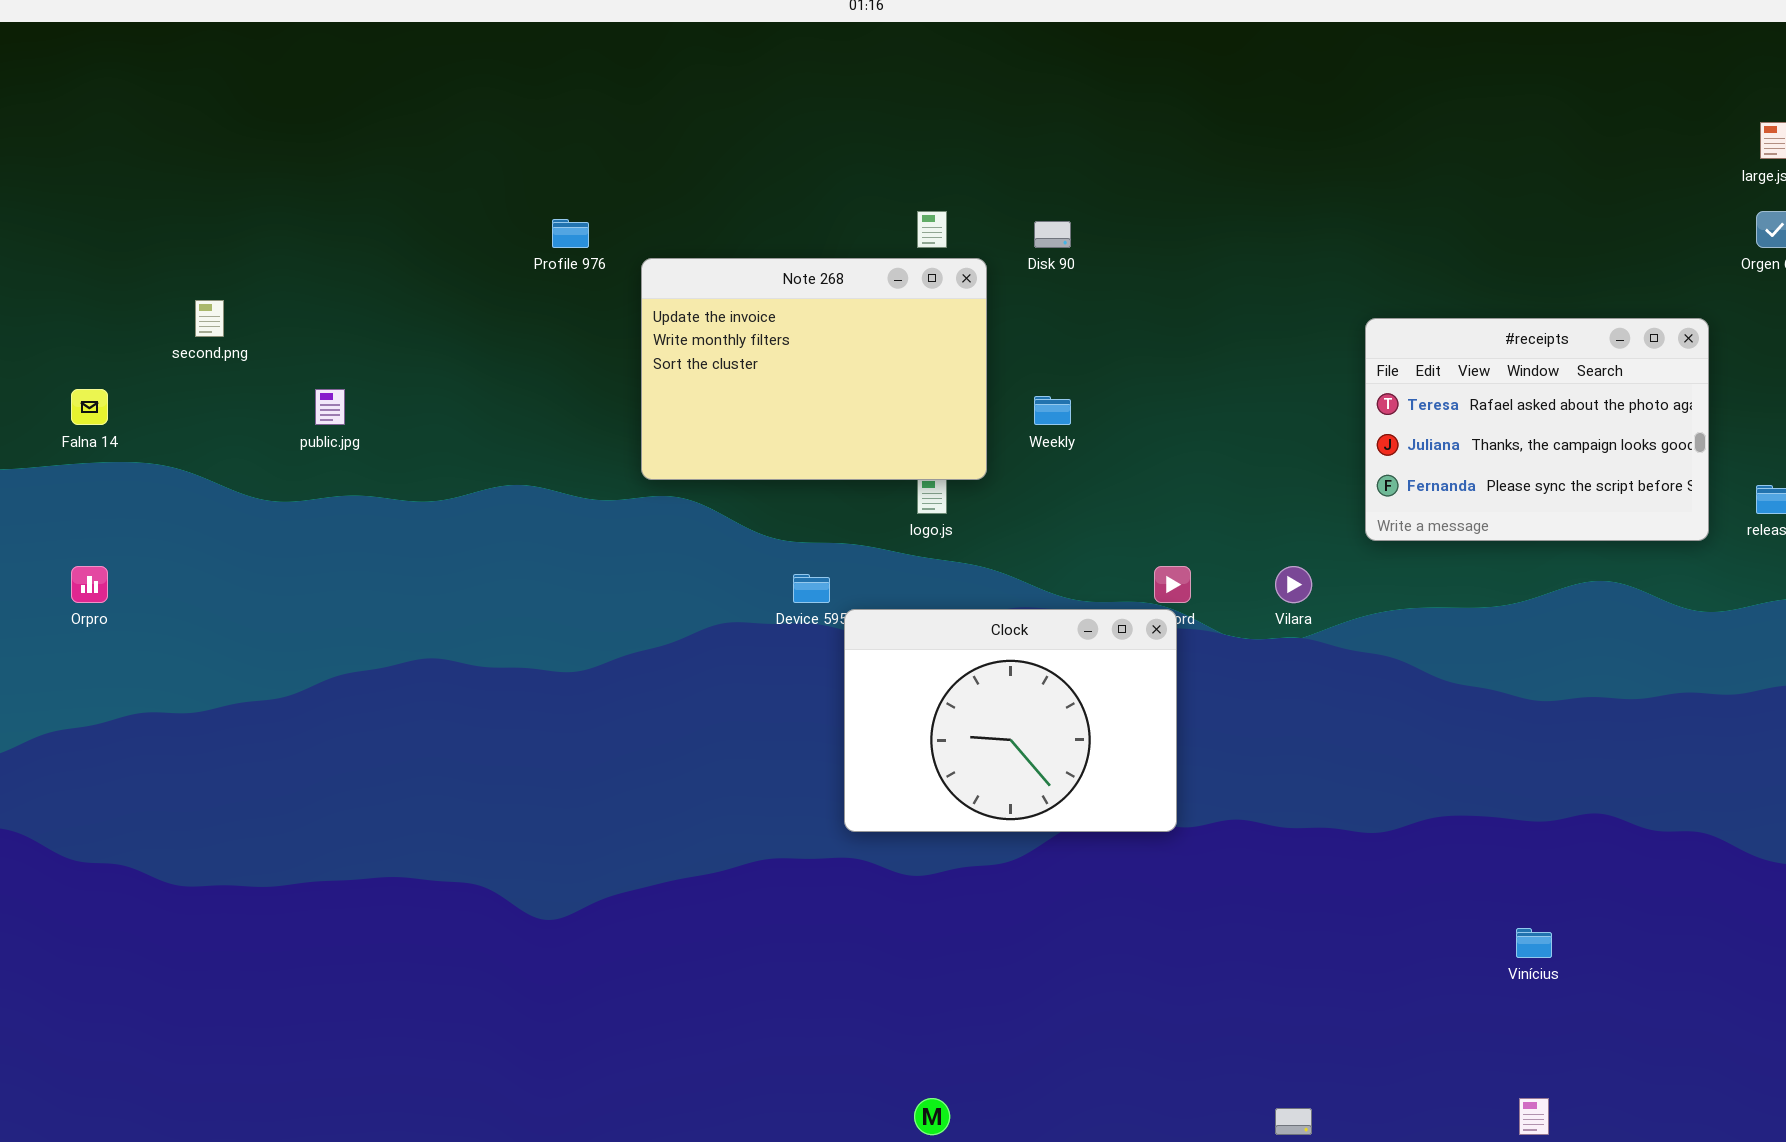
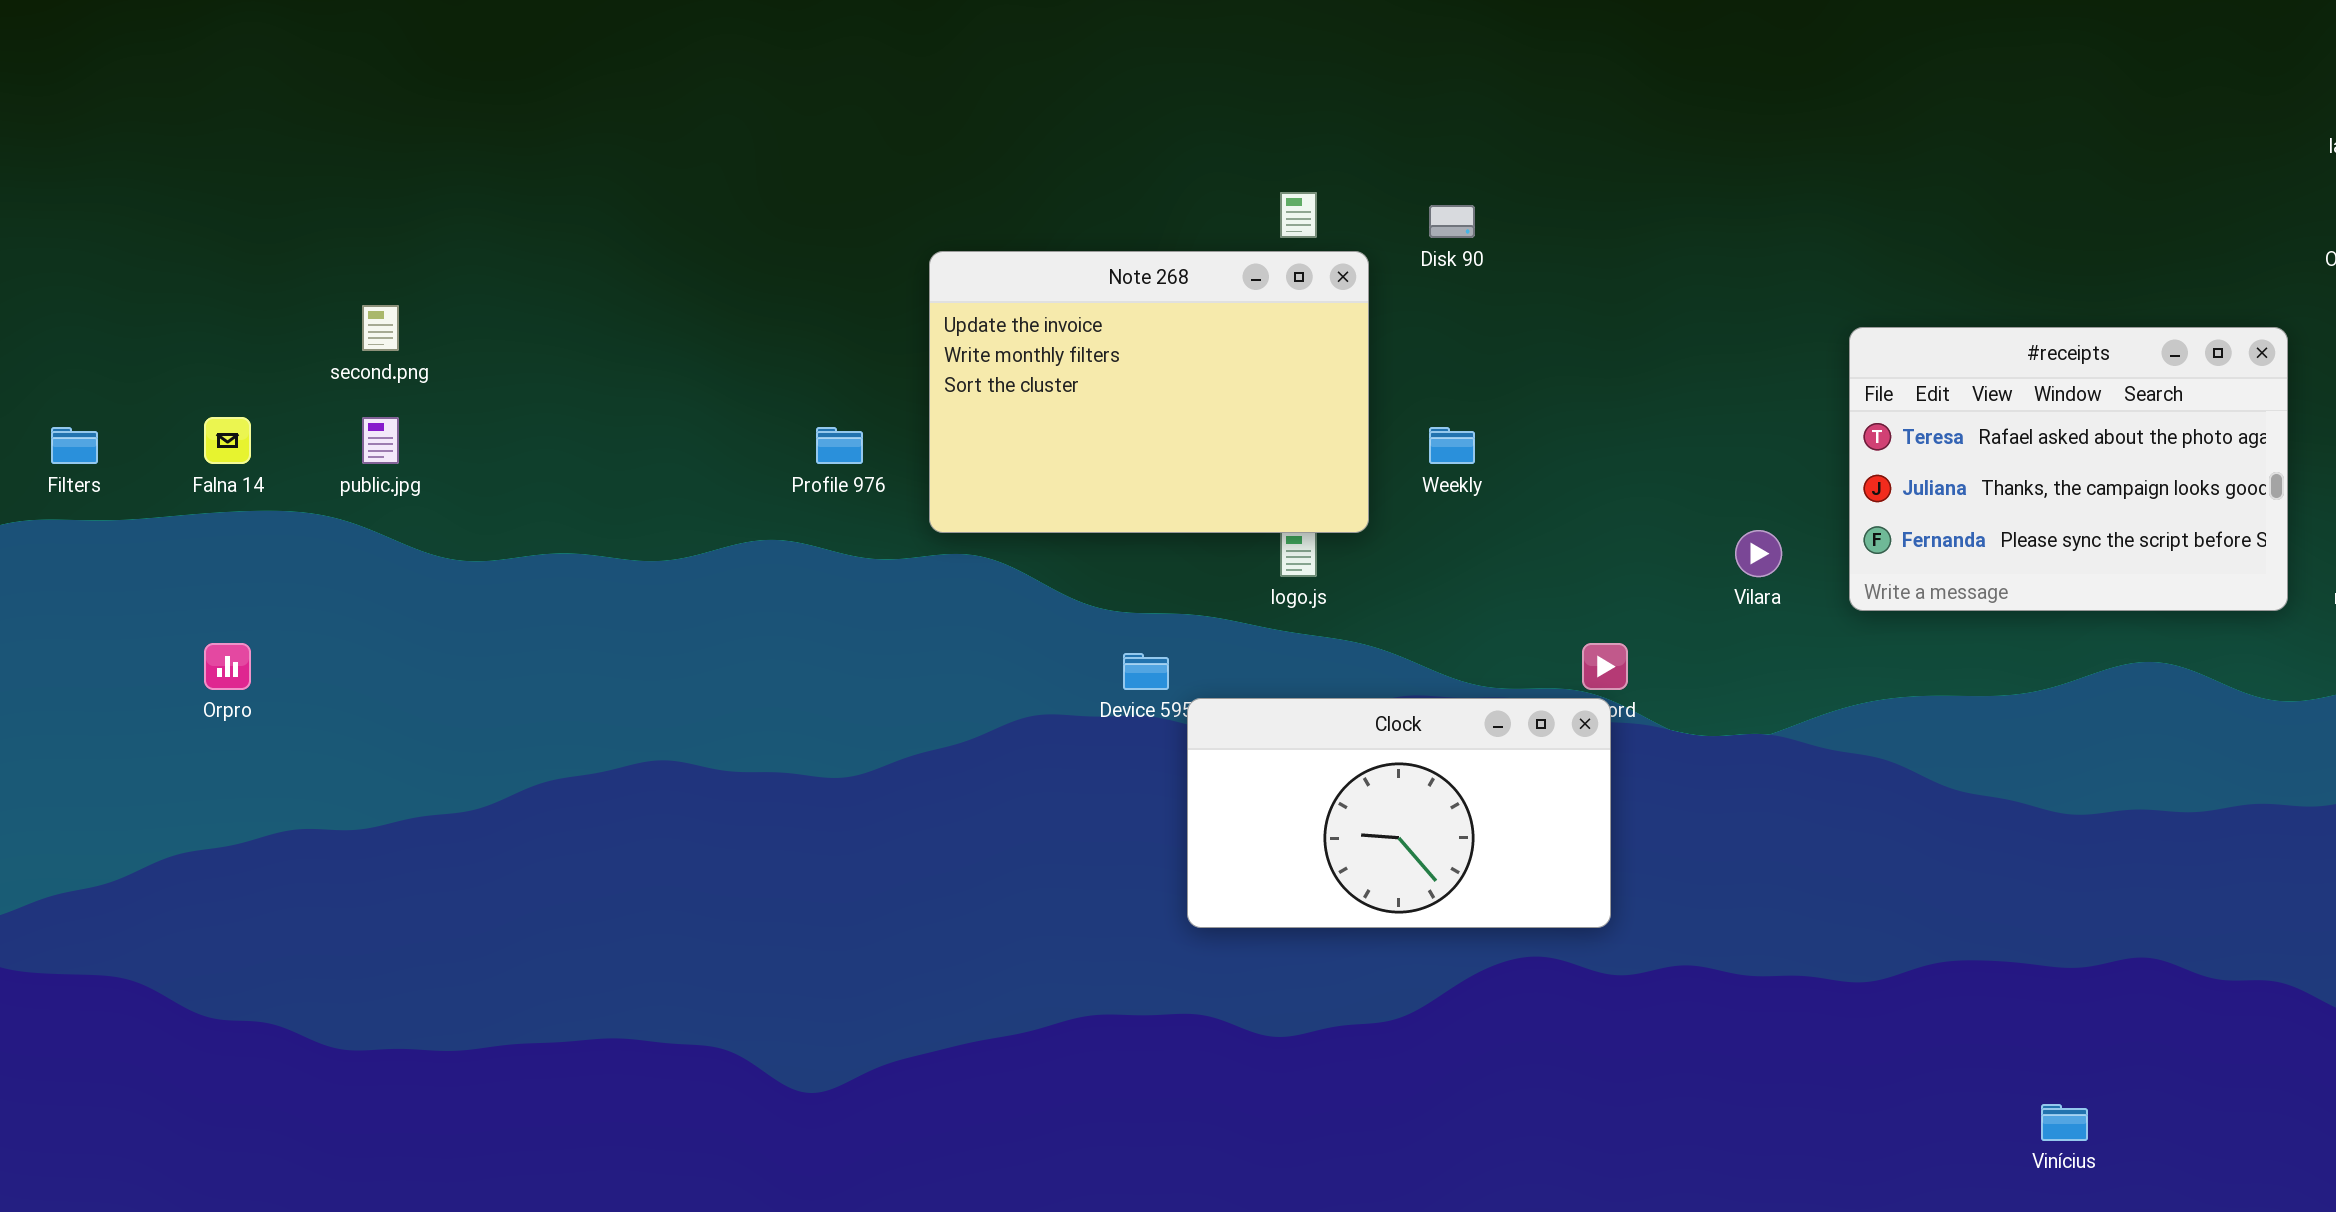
Profile 976: [552,219,589,248] -> [816,427,863,464], moved
public.jpg: [315,389,345,425] -> [362,417,399,464], moved
Vilara: [1275,566,1312,603] -> [1735,530,1782,577], moved
Clock: [844,609,1177,832] -> [1187,698,1611,928], resized

